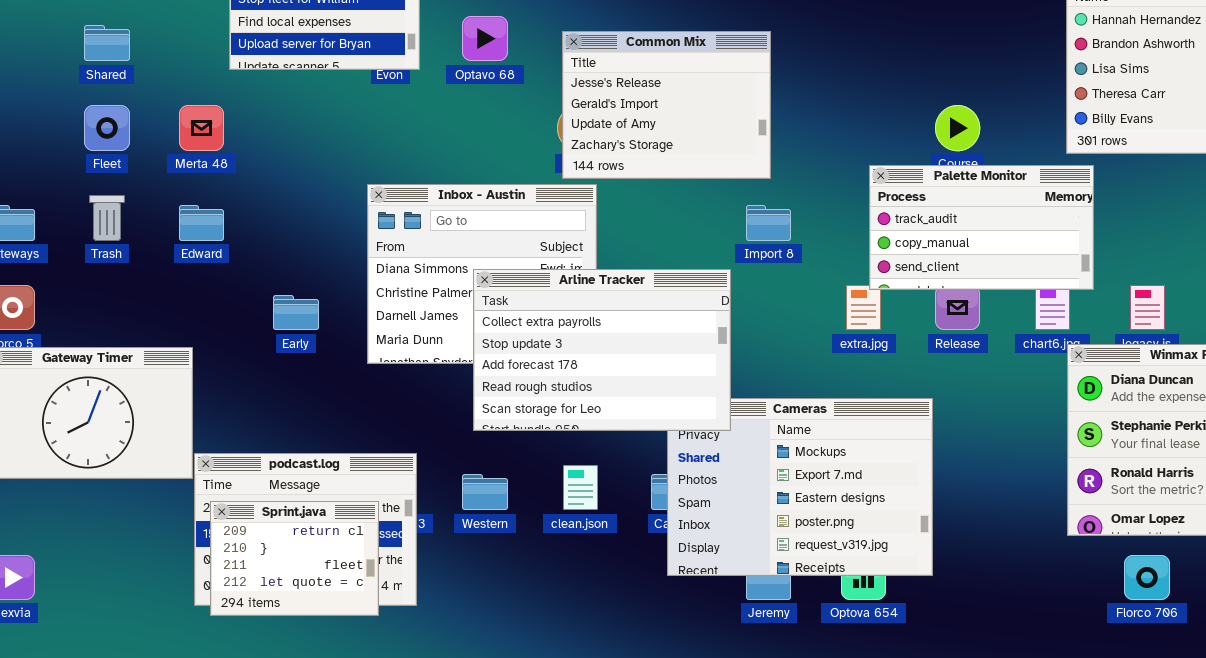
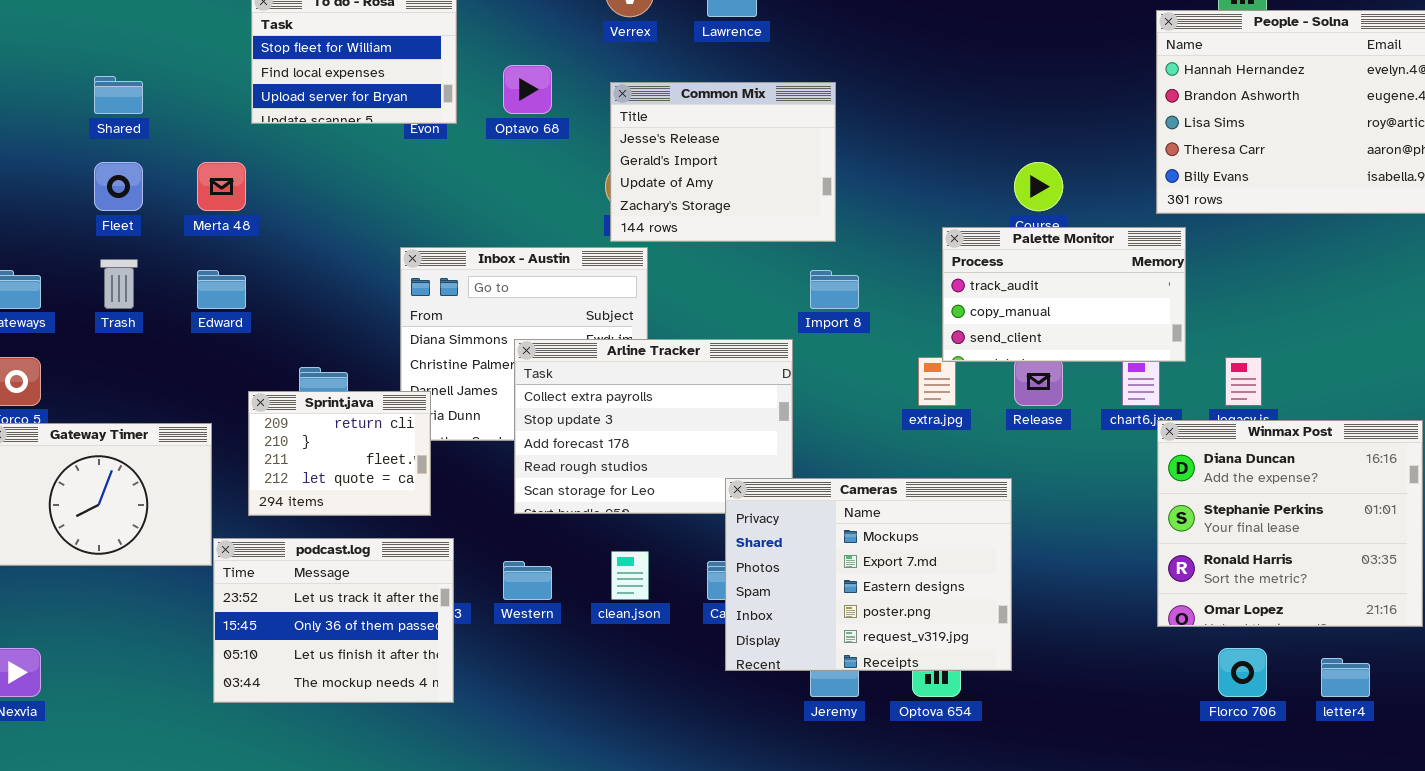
Cameras: [667,398,933,576] -> [725,478,1012,671], raised
Sprint.java: [210,501,379,616] -> [248,391,431,516], moved

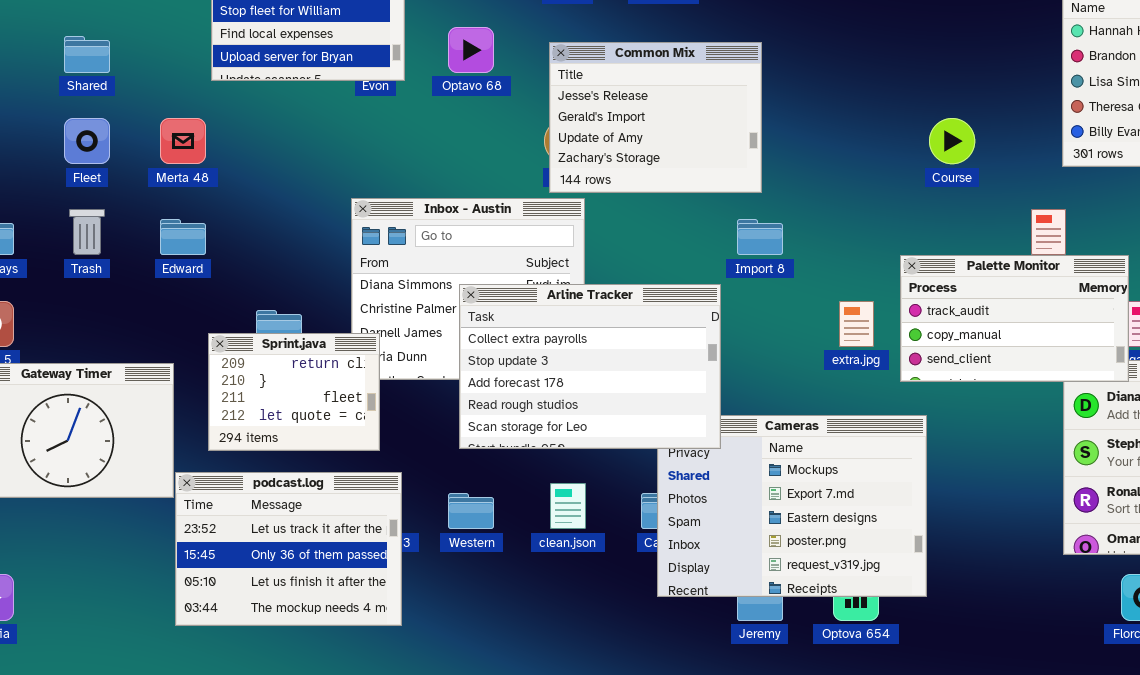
Palette Monitor: [942,227,1186,362] -> [900,255,1129,382], moved
Arline Tracker: [514,339,793,514] -> [459,284,721,449], raised

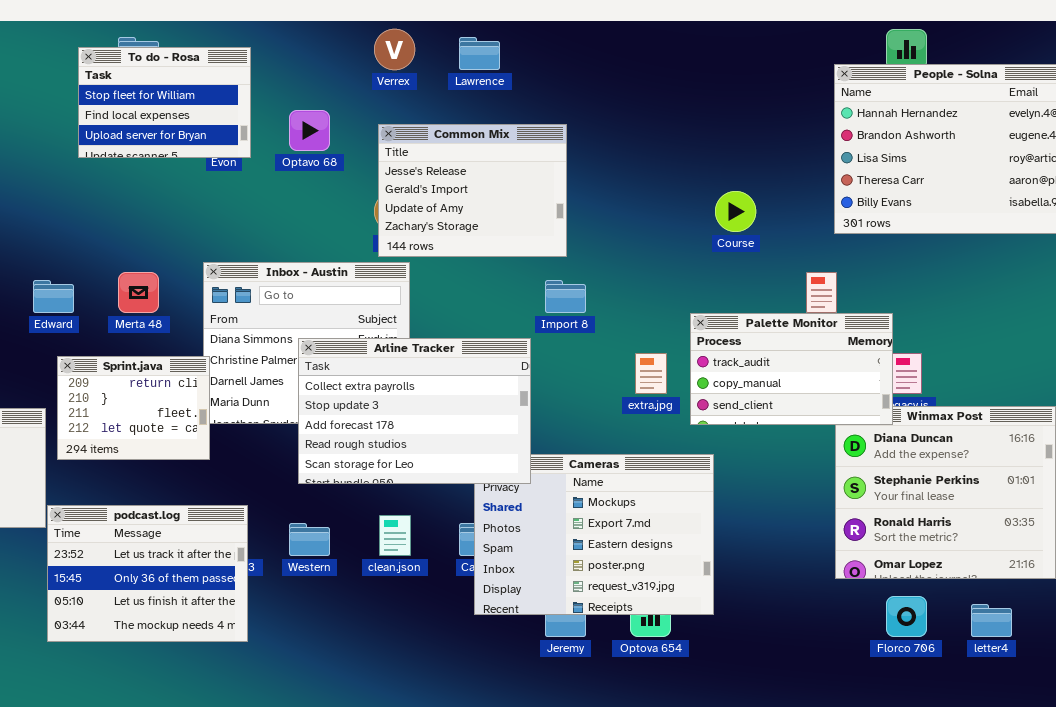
Merta 48: [160,118,206,164] -> [118,272,159,313], moved
Sprint.java: [208,333,380,451] -> [57,356,210,460], moved

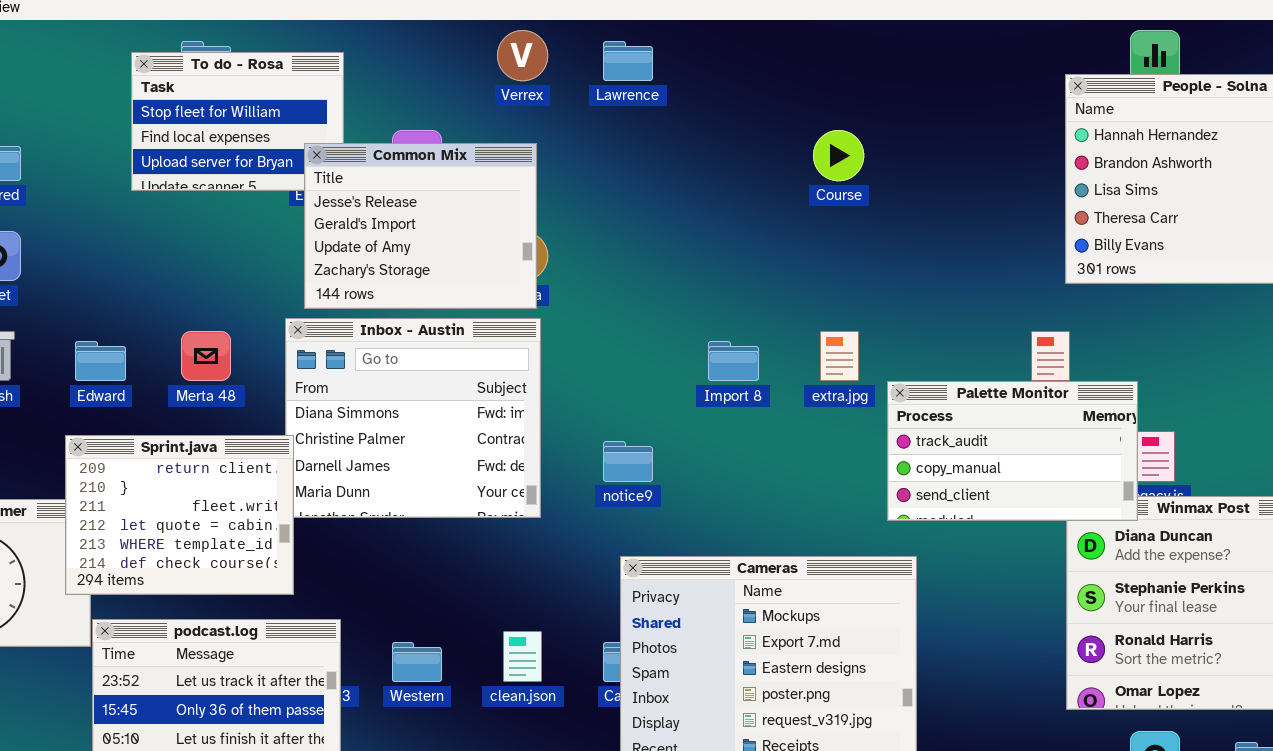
Common Mix: [378,124,567,257] -> [304,143,537,309], moved
Course: [715,191,756,232] -> [813,130,864,181], moved
Arline Tracker: [298,338,531,484] -> none, closed
extra.jpg: [635,353,667,394] -> [820,331,859,381], moved
Sprint.java: [57,356,210,460] -> [65,435,294,595], resized

